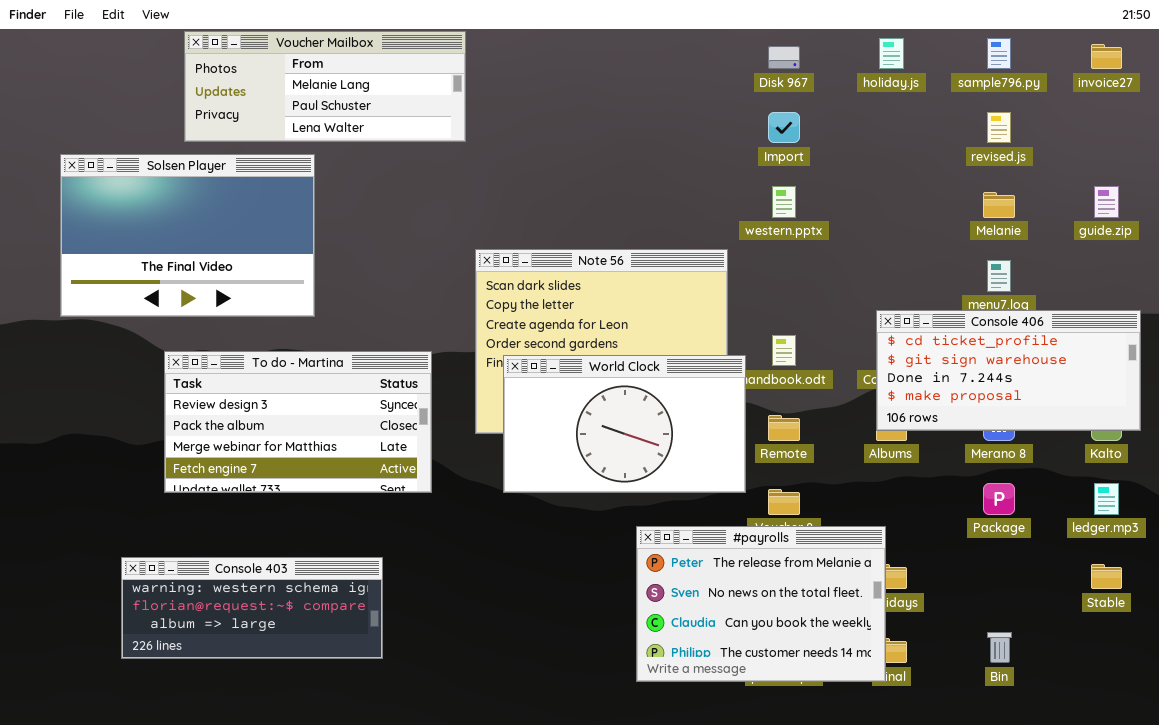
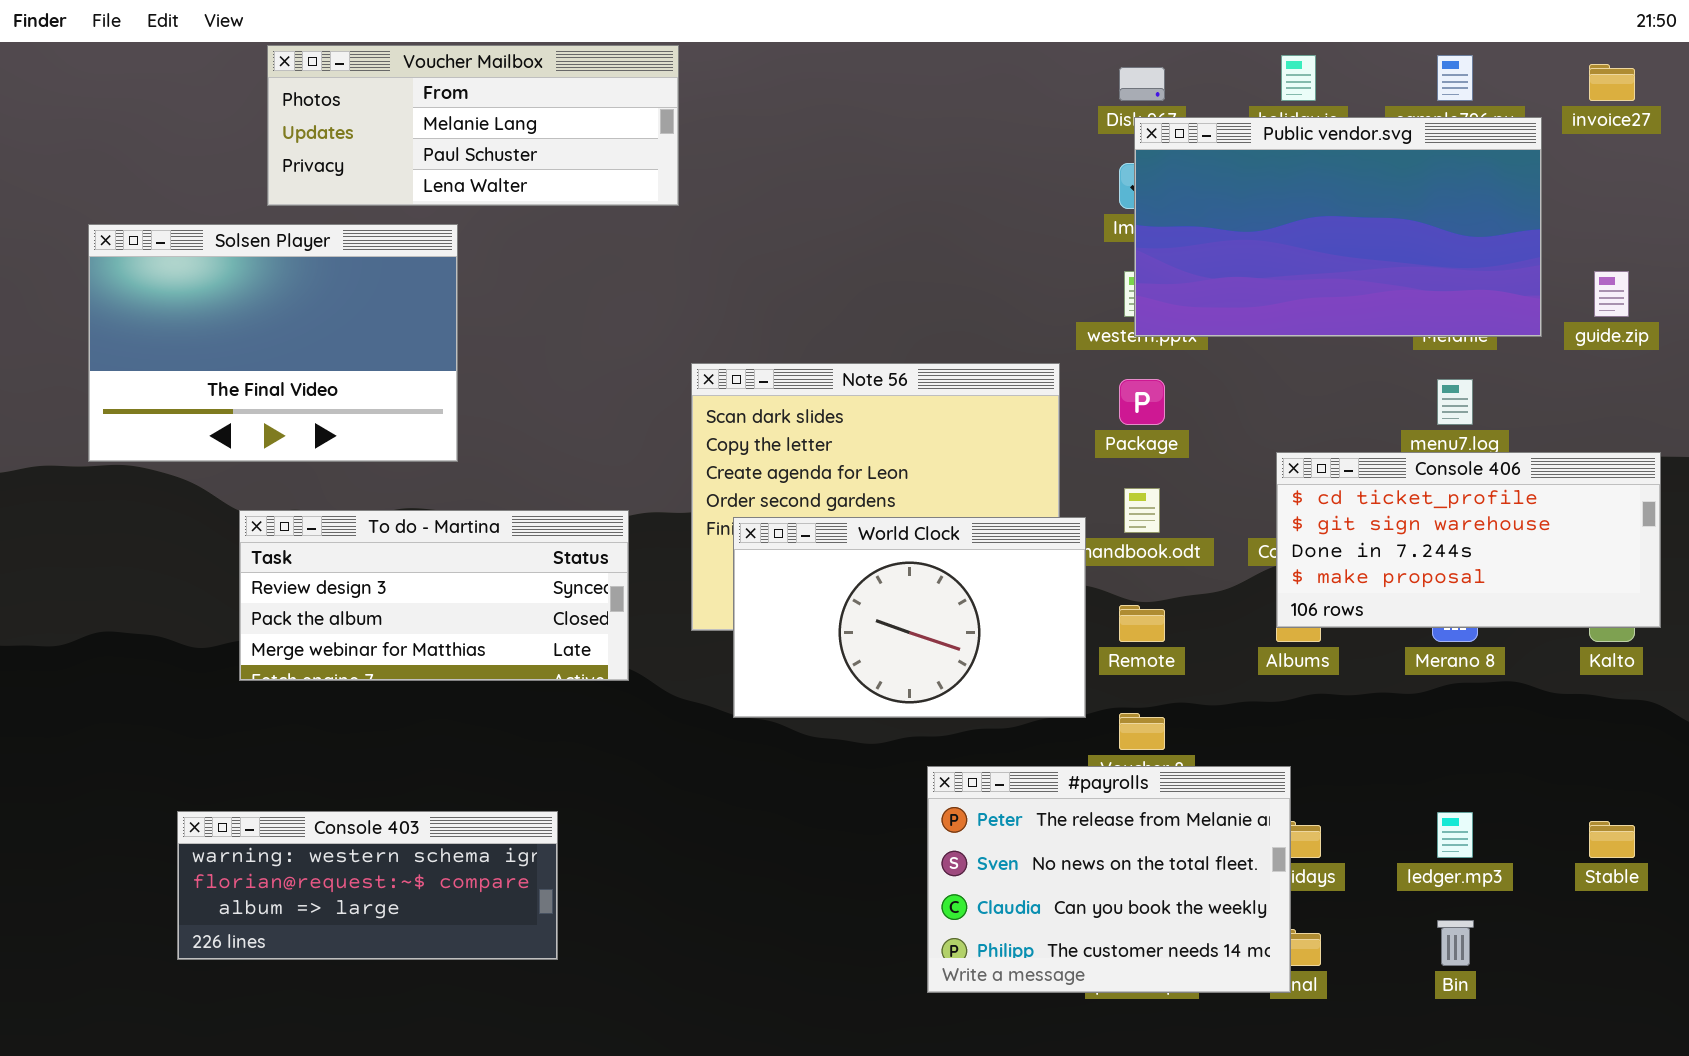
Public vendor.svg: none -> [1134,117,1542,337], opened
To do - Martina: [164,351,432,493] -> [239,510,629,681], resized
Package: [983,483,1015,515] -> [1119,379,1165,425], moved
ledger.mp3: [1094,483,1119,515] -> [1437,812,1473,858], moved

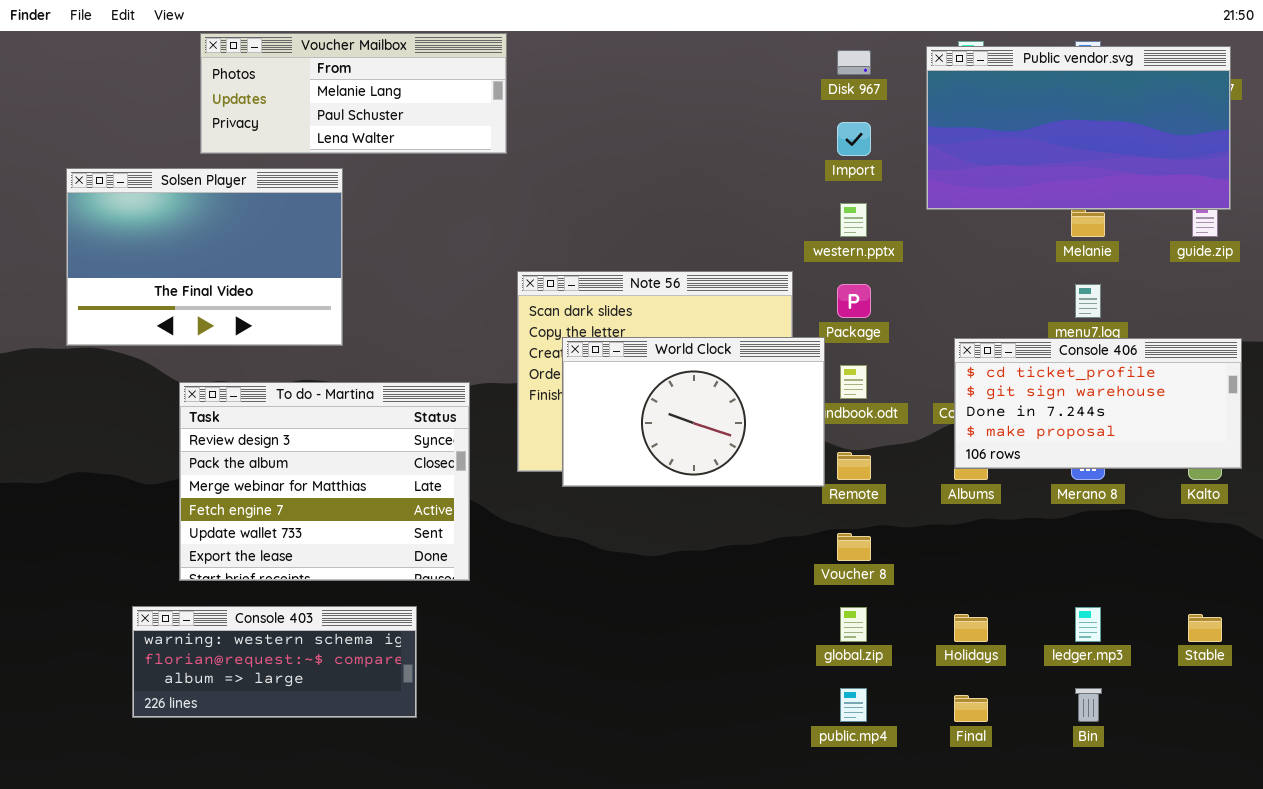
Public vendor.svg: [1134,117,1542,337] -> [926,46,1231,210], moved
To do - Martina: [239,510,629,681] -> [179,382,470,581], resized
World Clock: [733,517,1086,718] -> [562,337,825,487], moved
#payrolls: [927,766,1291,993] -> none, closed

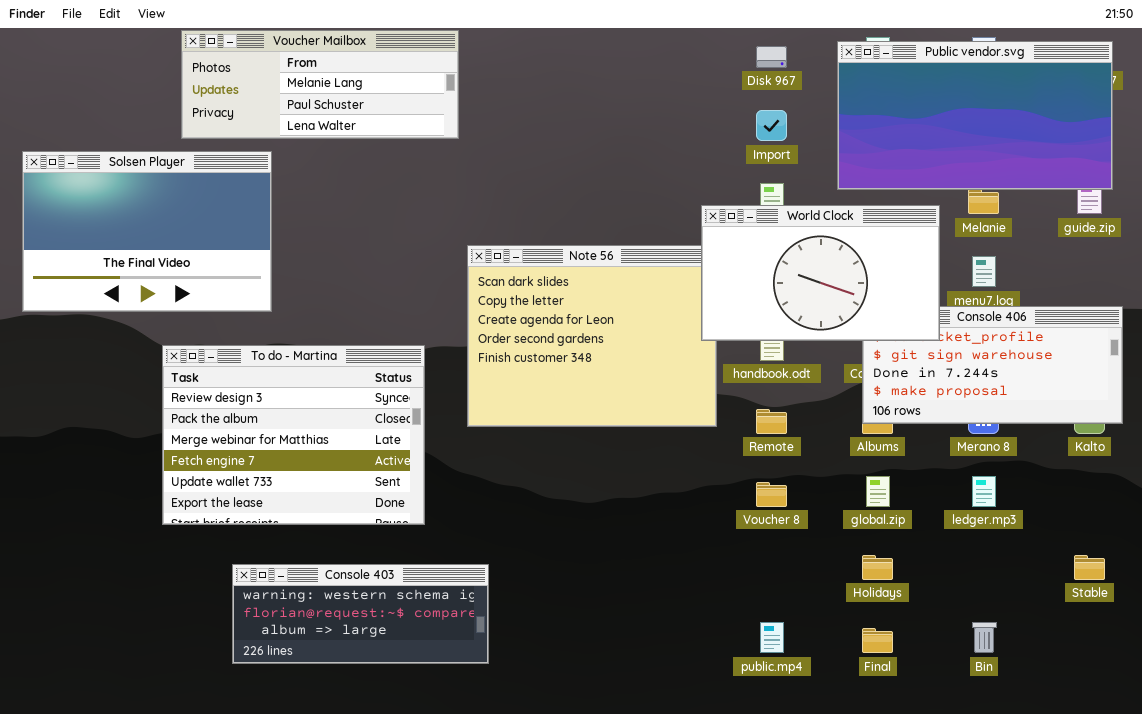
Solsen Player: [66,168,343,346] -> [22,151,272,312], moved
World Clock: [562,337,825,487] -> [701,205,940,341], moved
Console 403: [132,606,417,718] -> [232,564,489,664], moved
global.zip: [840,607,867,642] -> [866,476,890,507], moved
ledger.mp3: [1075,607,1101,642] -> [972,476,996,507], moved

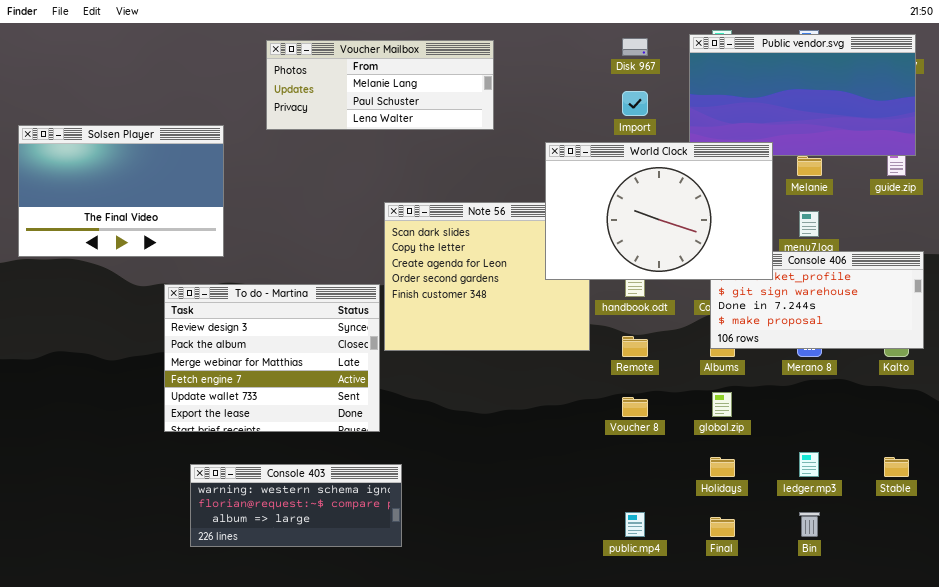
Voucher Mailbox: [181,30,459,139] -> [266,40,494,130], moved
World Clock: [701,205,940,341] -> [545,142,773,280], resized
To do - Martina: [162,345,425,525] -> [164,284,380,432], moved
ledger.mp3: [972,476,996,507] -> [799,452,819,477], moved

